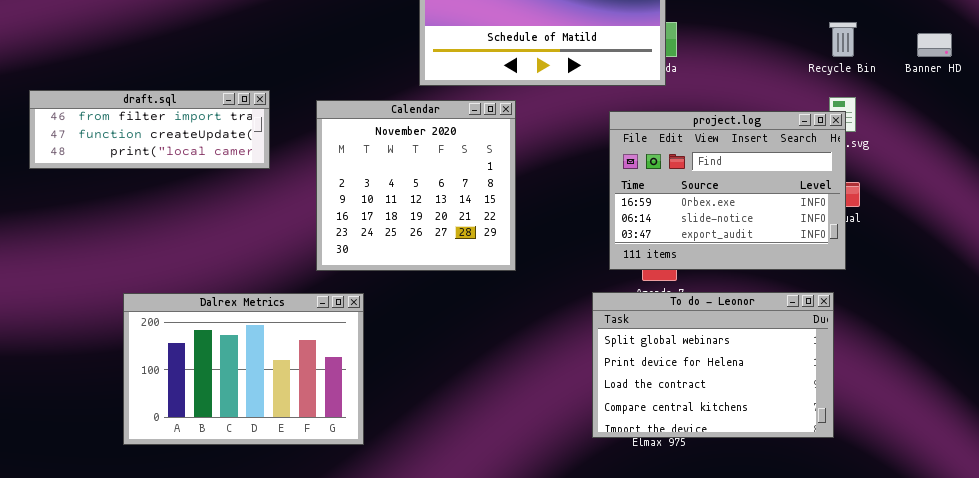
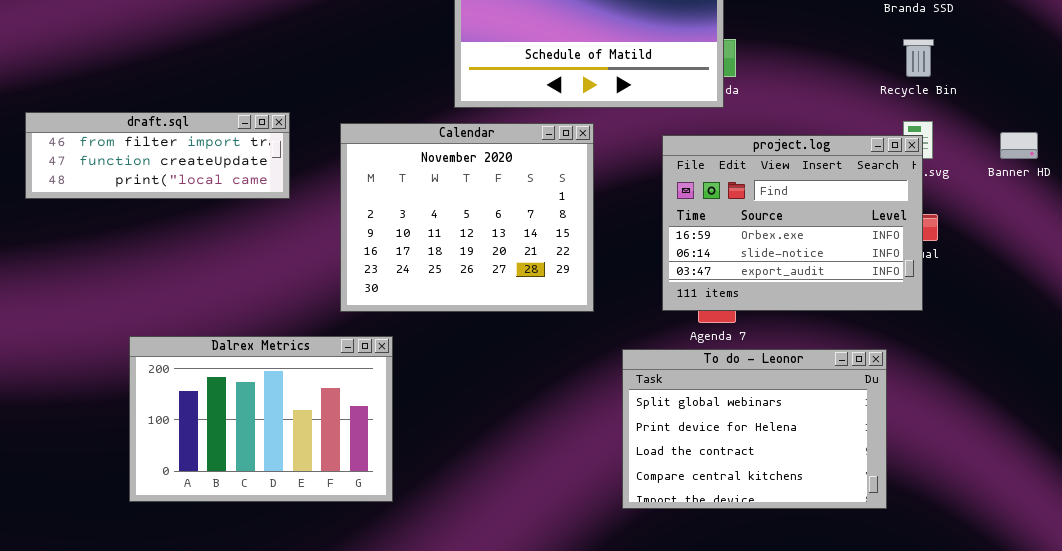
Banner HD: [917,33,952,57] -> [1000,132,1038,159], moved
Calendar: [316,100,516,271] -> [340,123,594,312], resized
To do - Leonor: [592,292,834,438] -> [622,349,887,509], moved

